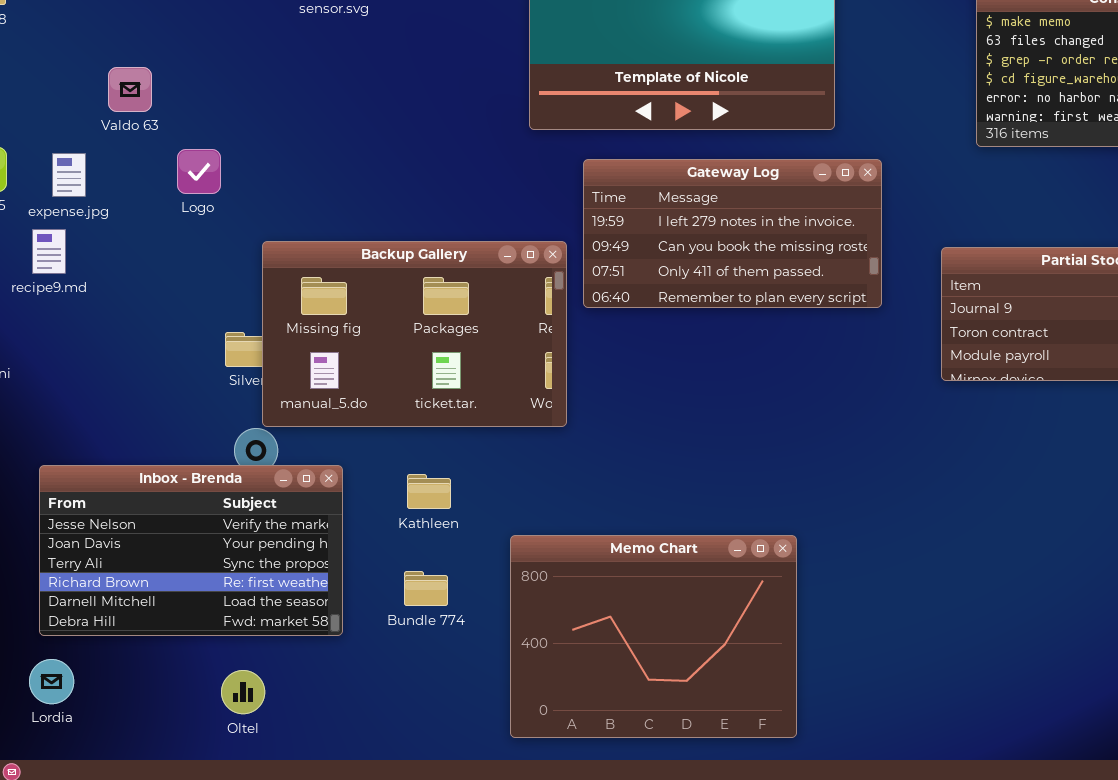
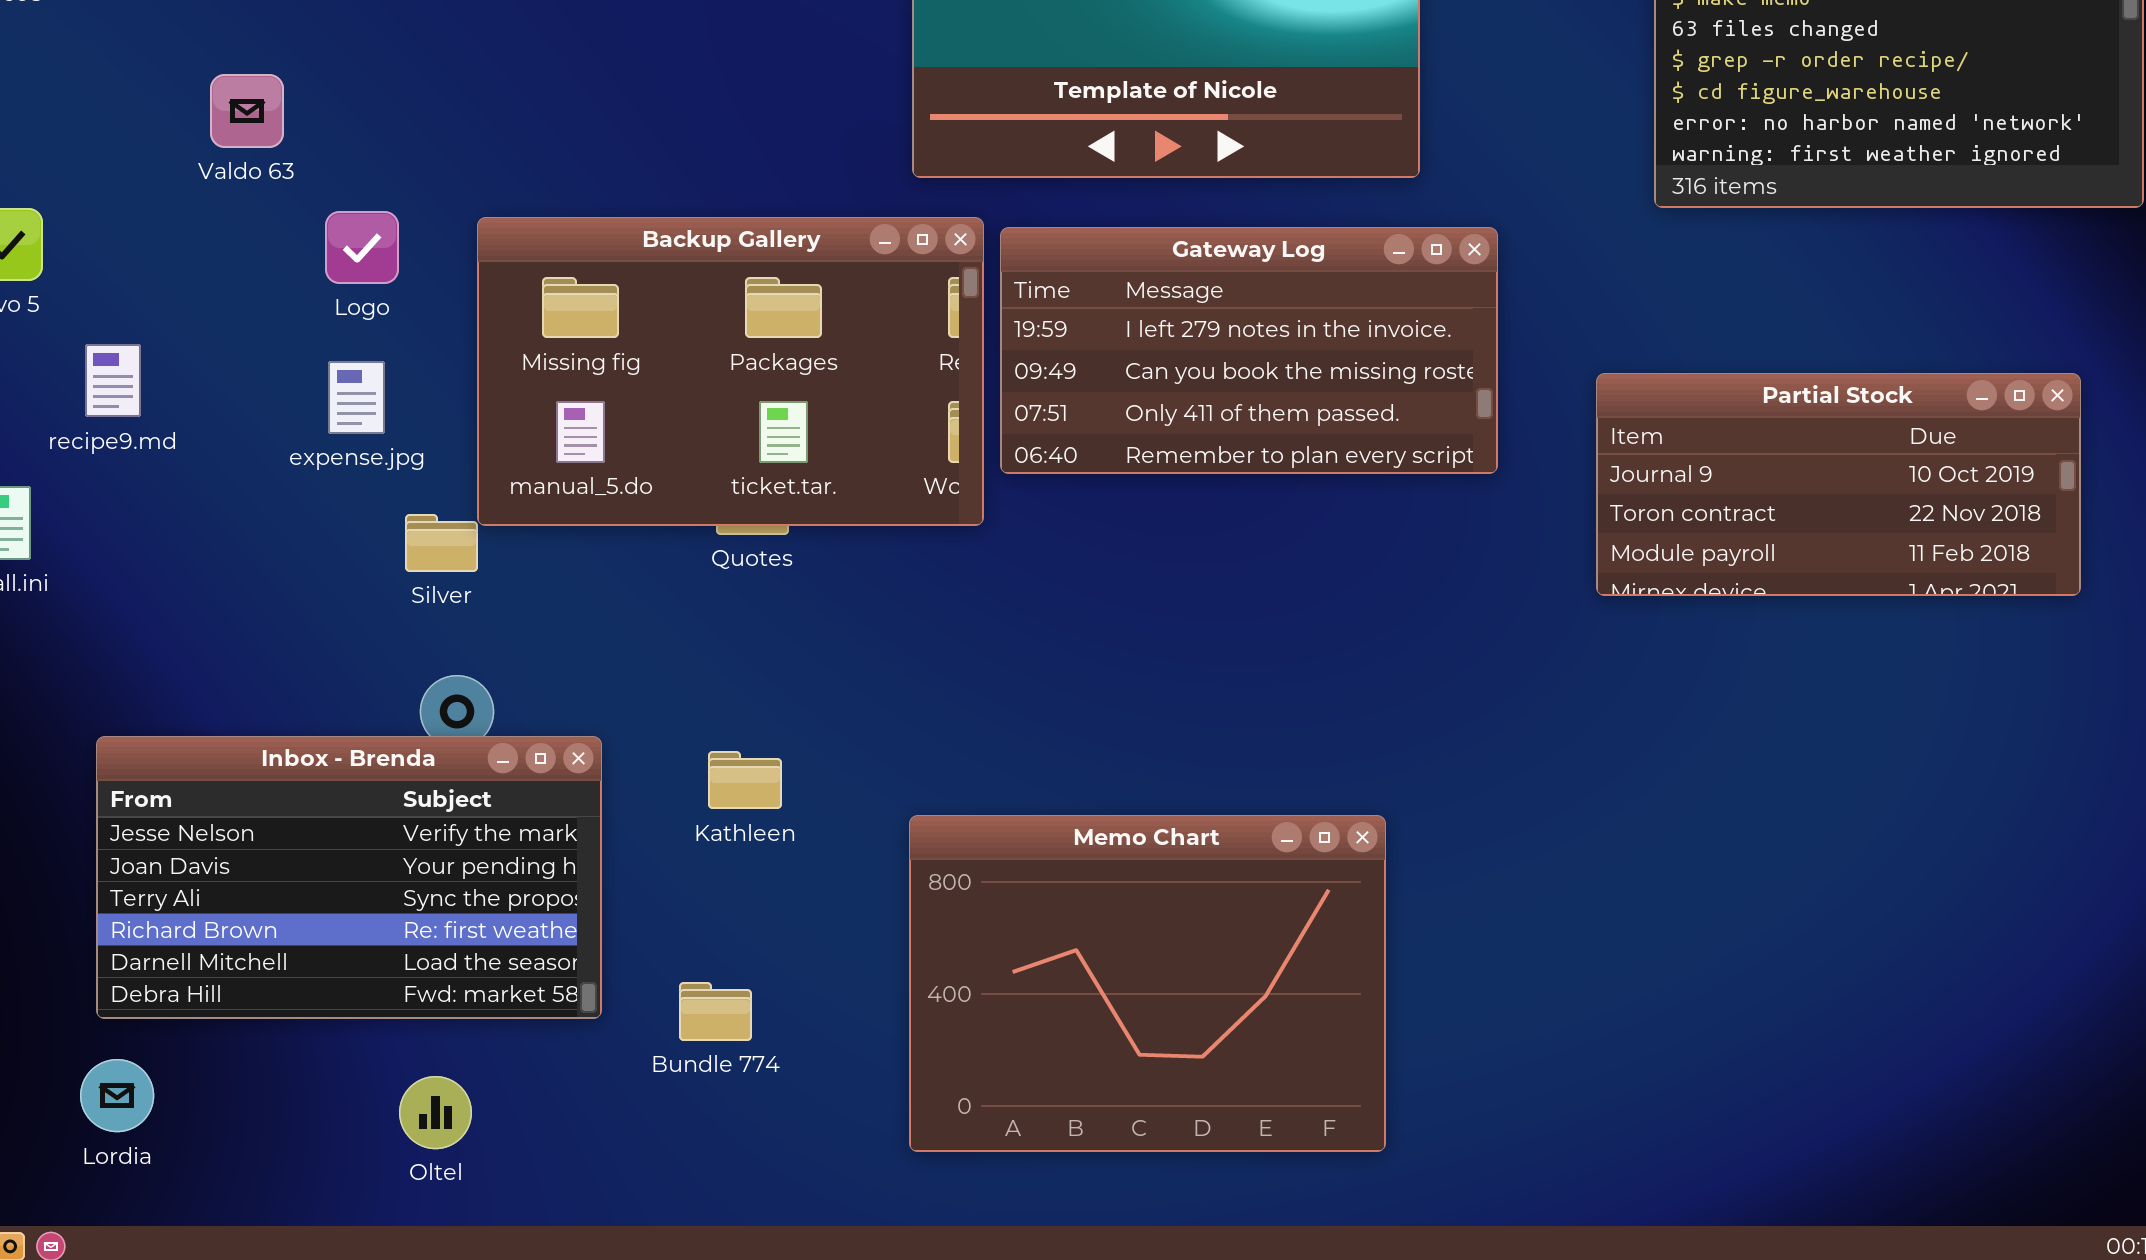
expense.jpg: [52,153,86,197] -> [328,361,385,434], moved
Backup Gallery: [262,241,567,427] -> [477,217,984,526], moved
Memo Chart: [510,535,797,738] -> [909,815,1386,1152], moved
Bundle 774: [404,571,448,606] -> [679,982,752,1041], moved

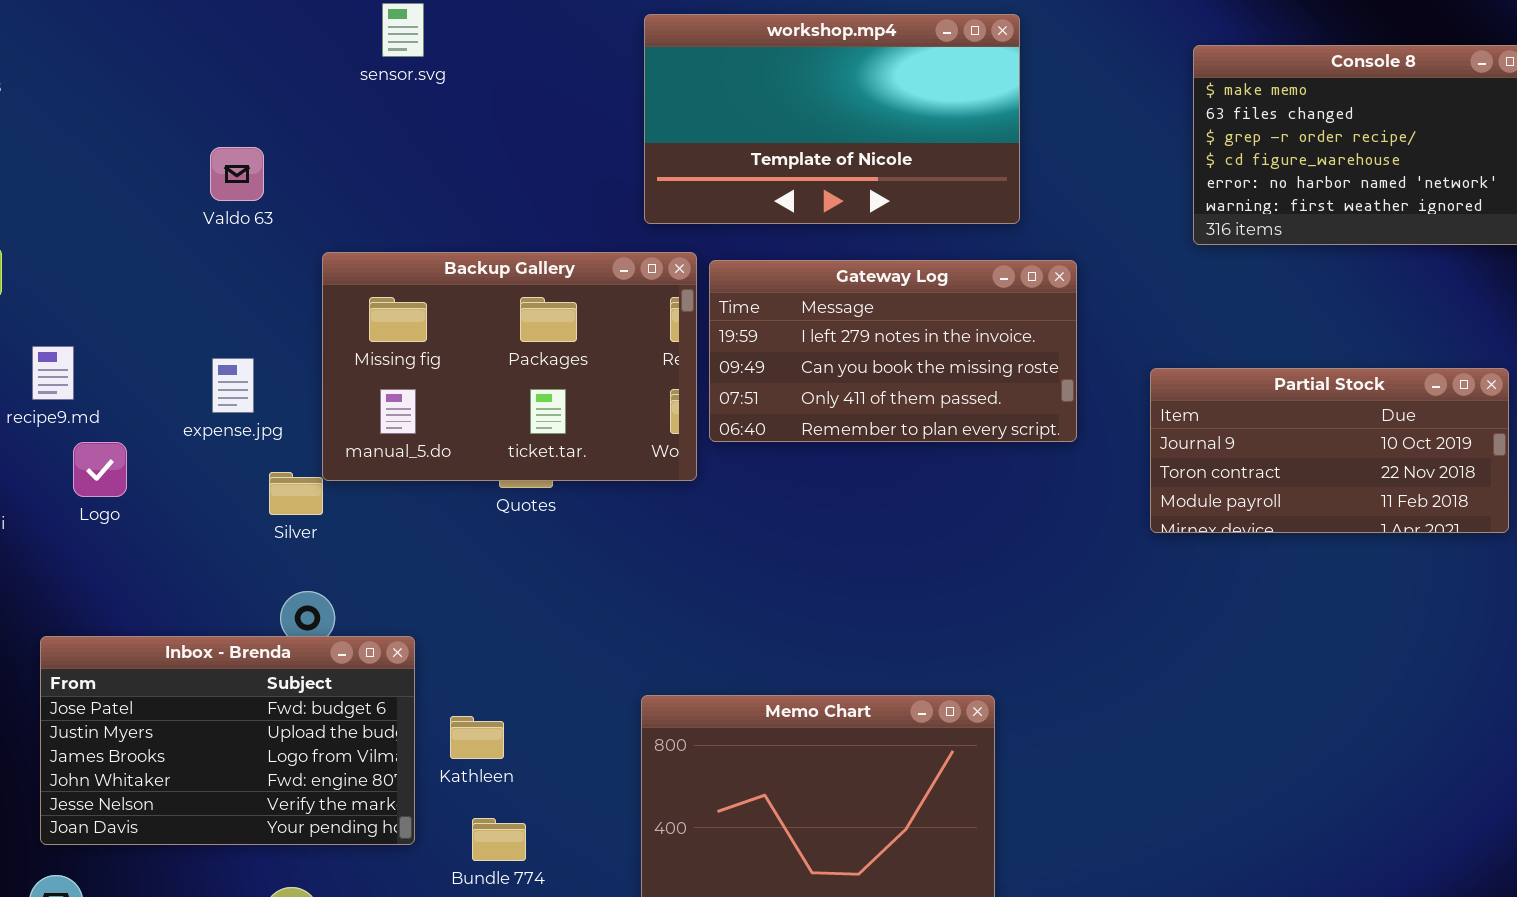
Valdo 63: [210,74,284,148] -> [210,147,264,201], moved
Logo: [325,211,399,284] -> [73,442,127,497], moved
Inbox - Brenda: [96,736,602,1019] -> [40,636,415,845], scrolled up 4 rows
Kathleen: [708,751,782,809] -> [450,716,504,759], moved

